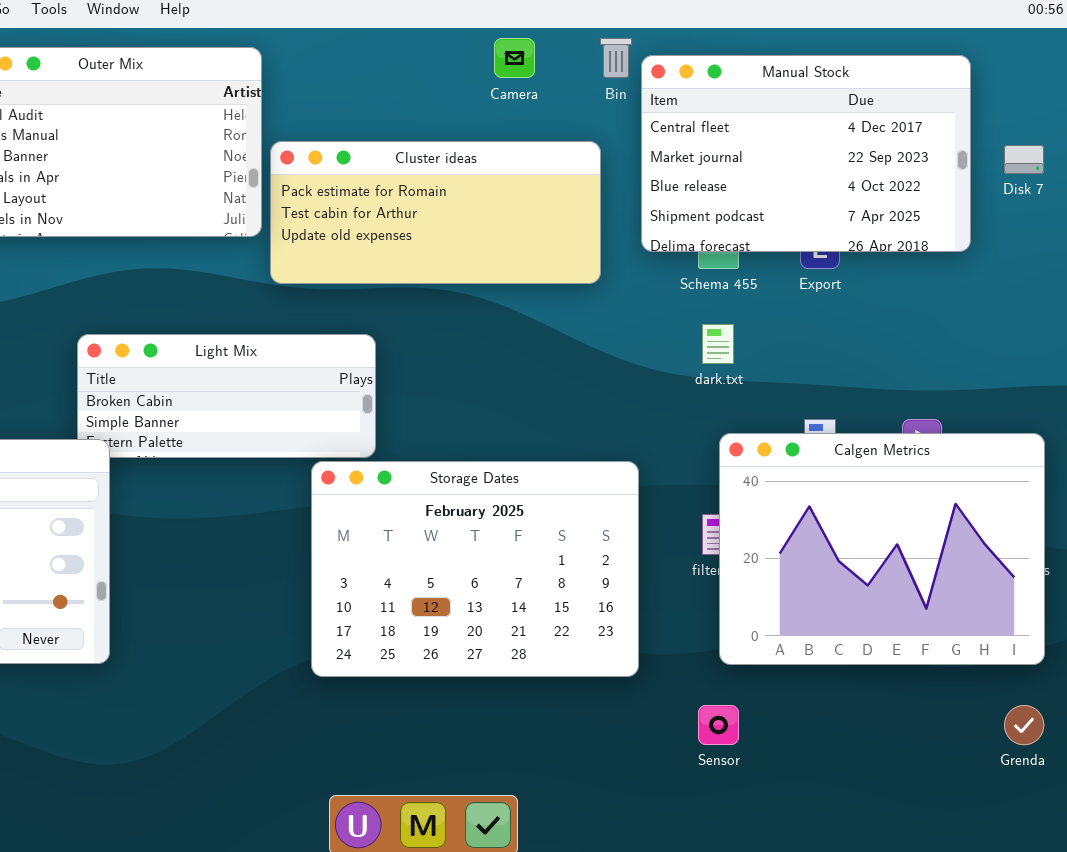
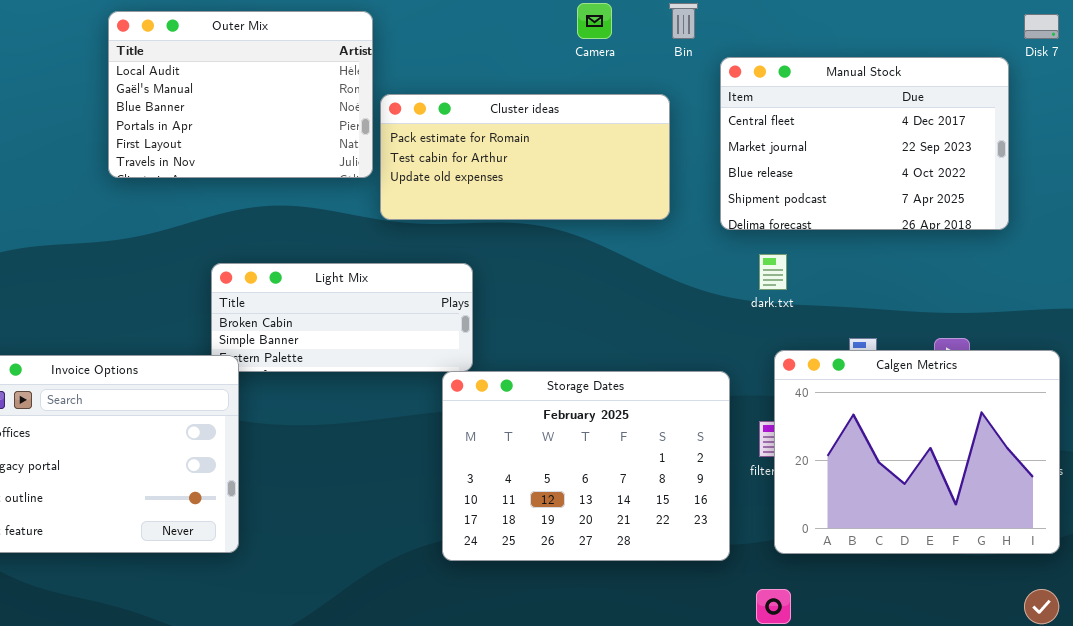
Manual Stock: [641,55,971,252] -> [720,57,1009,230], moved
Disk 7: [1004,145,1044,174] -> [1024,14,1059,39], moved
Storage Dates: [311,461,639,677] -> [442,371,730,561], moved

